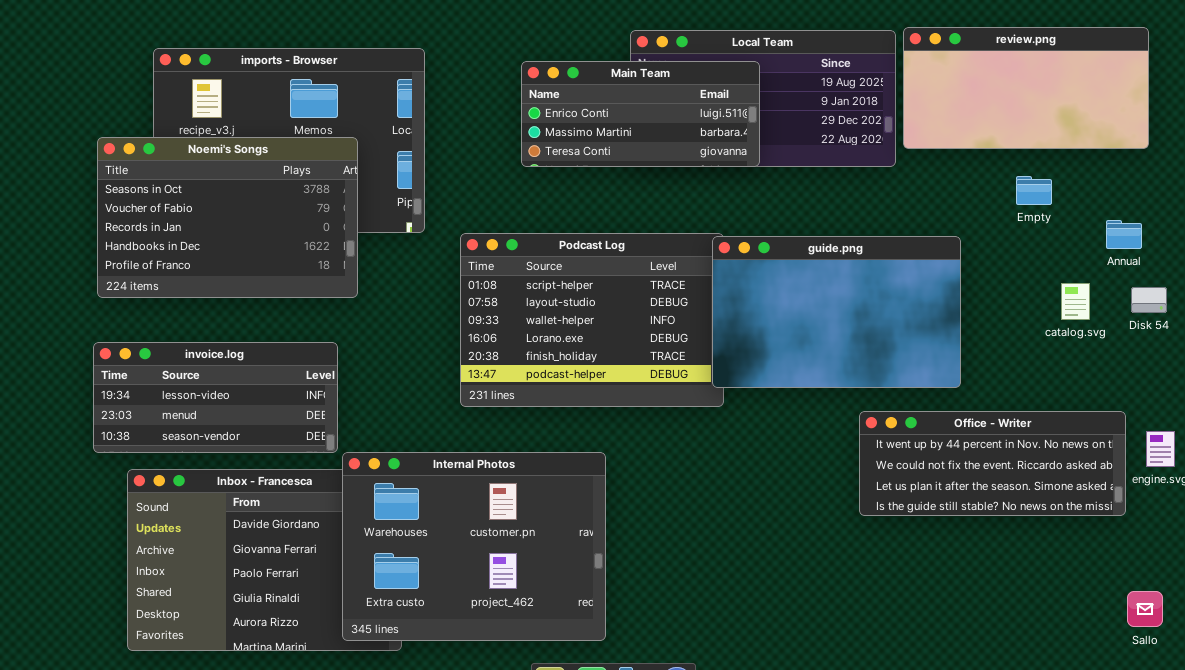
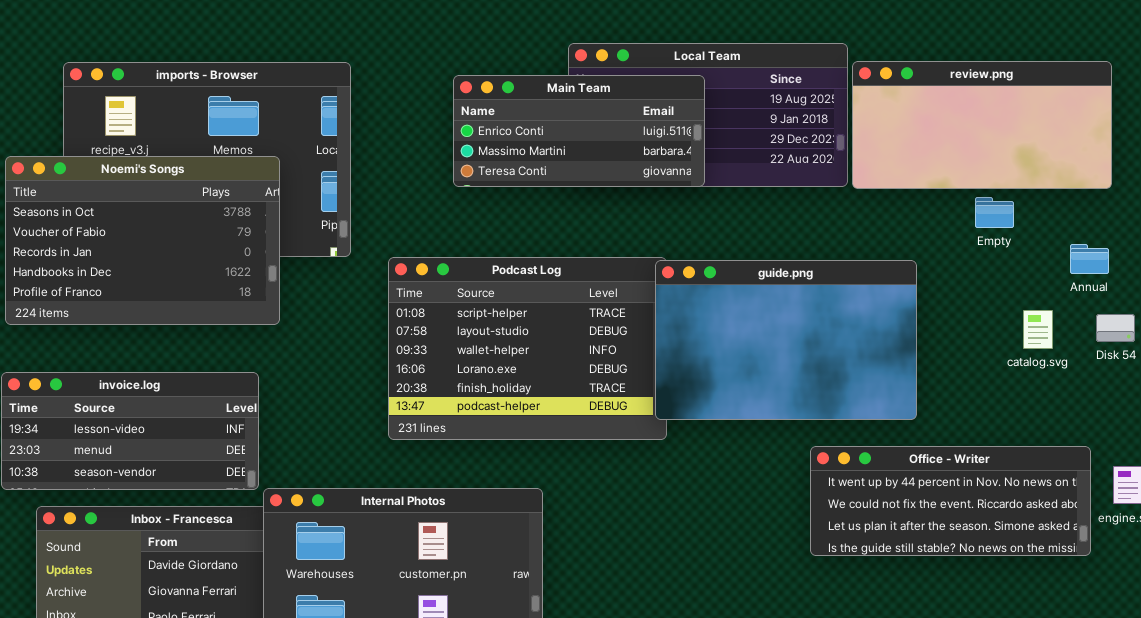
review.png: [903,27,1149,149] -> [852,61,1112,189], moved

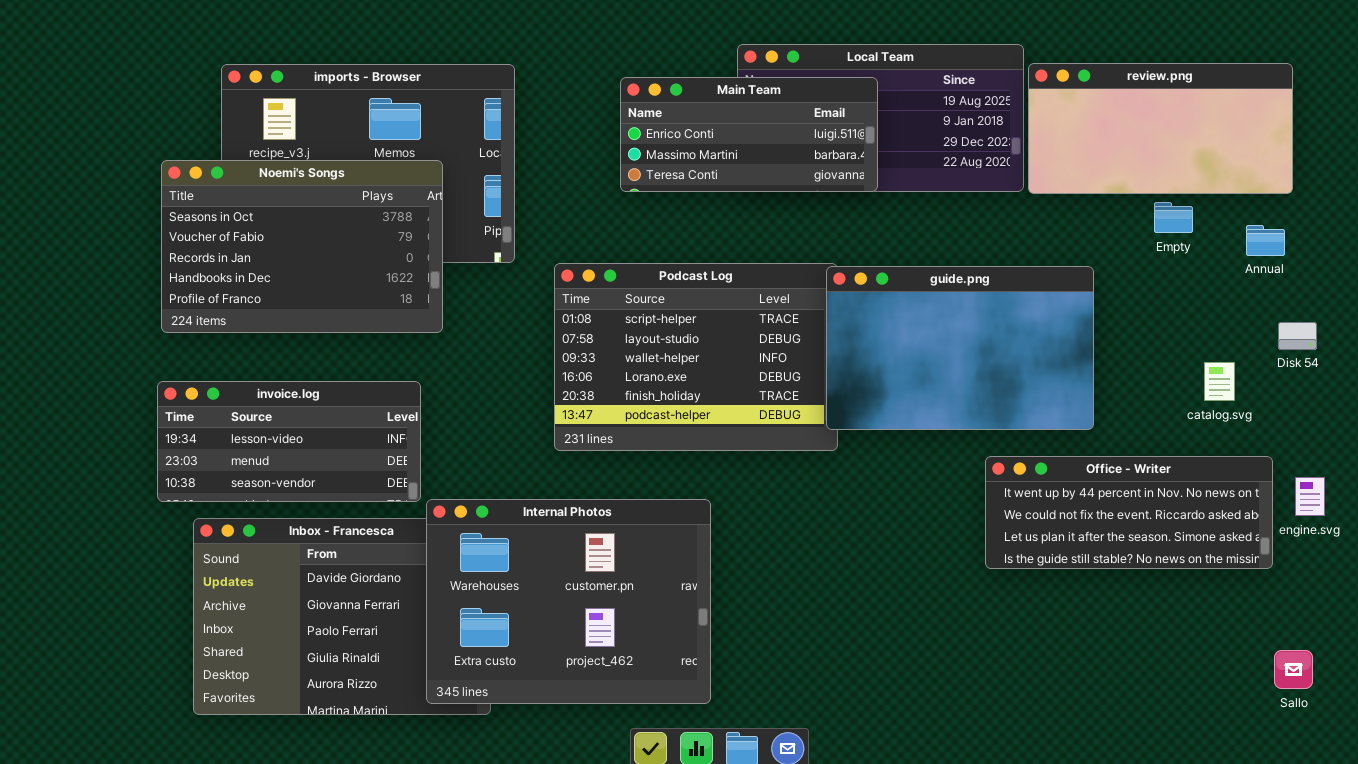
Annual: [1070,244,1109,274] -> [1246,225,1285,256], moved
catalog.svg: [1023,310,1053,349] -> [1204,362,1235,401], moved

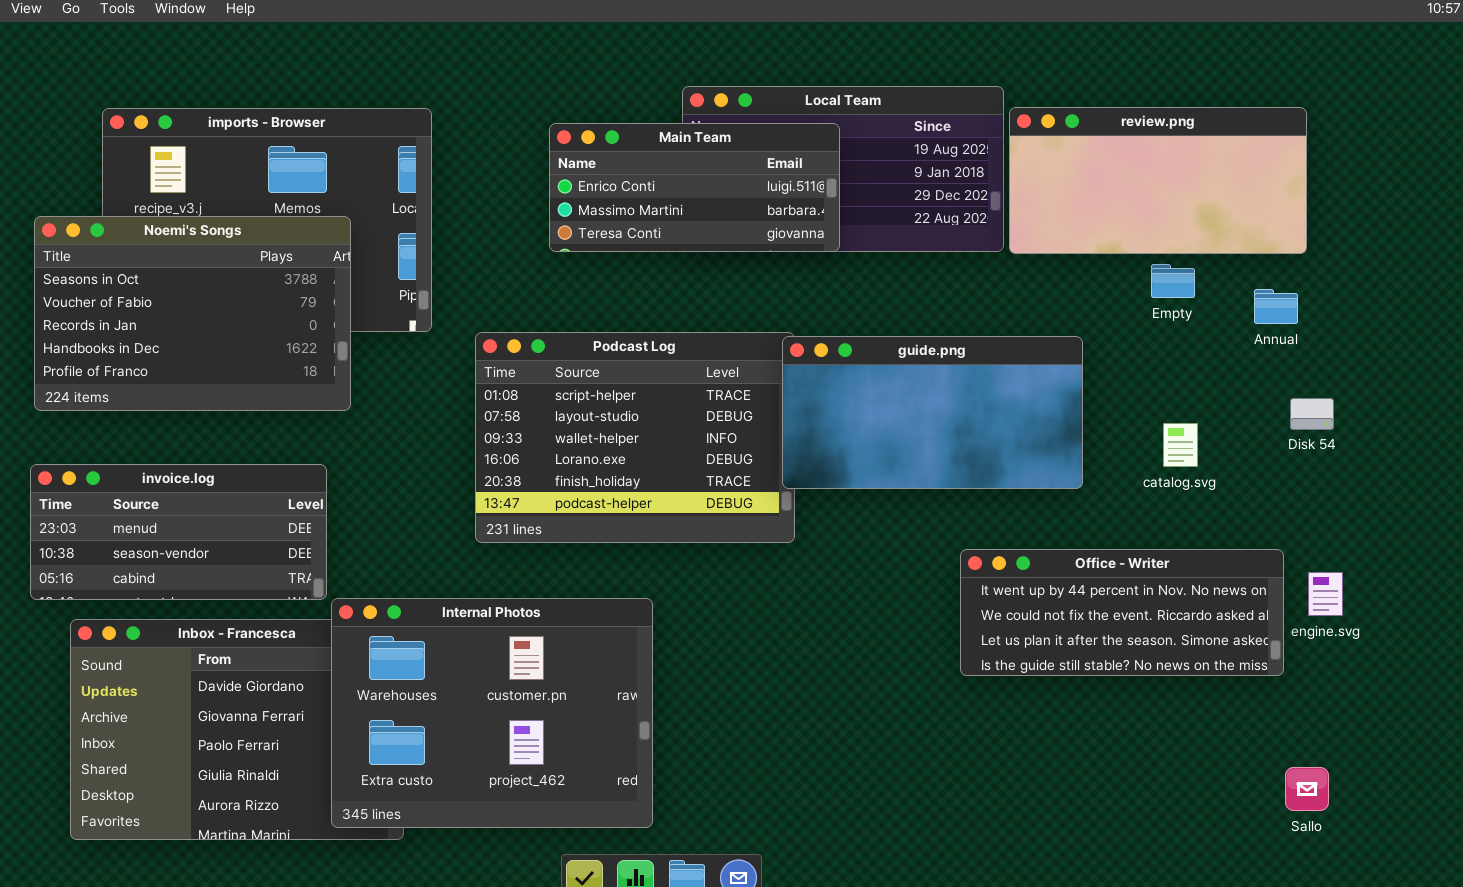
guide.png: [826,266,1094,430] -> [782,336,1083,489], resized
catalog.svg: [1204,362,1235,401] -> [1163,423,1198,467], moved
invoice.log: [157,381,421,502] -> [30,464,327,600], scrolled down 1 row

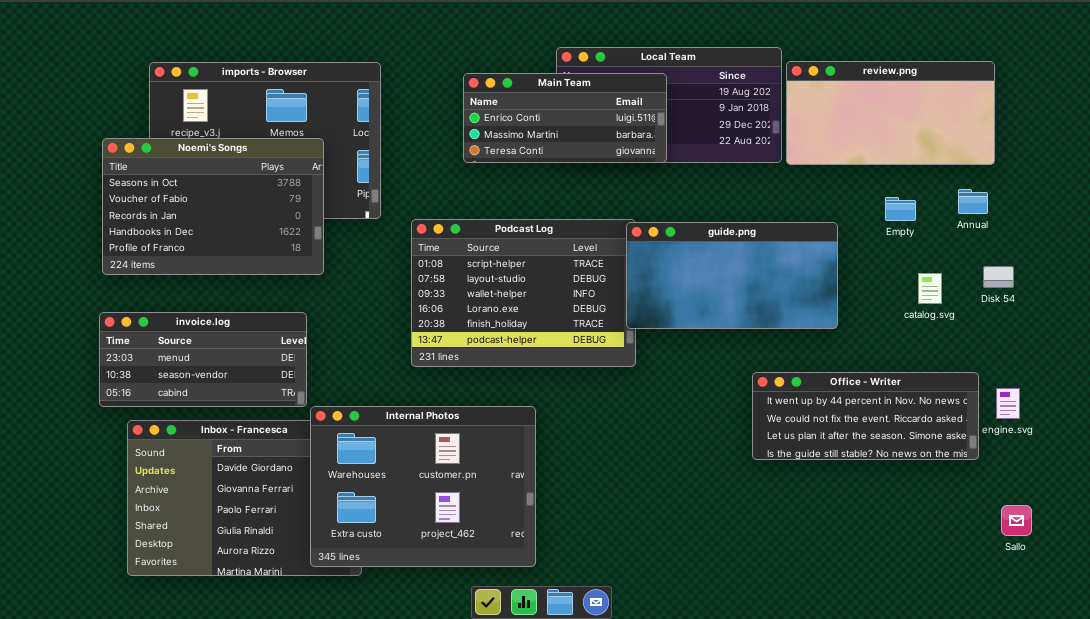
Empty: [1151,264,1195,298] -> [885,197,916,221], moved
catalog.svg: [1163,423,1198,467] -> [918,273,942,304], moved
Sallo: [1285,767,1329,811] -> [1001,505,1032,536], moved

